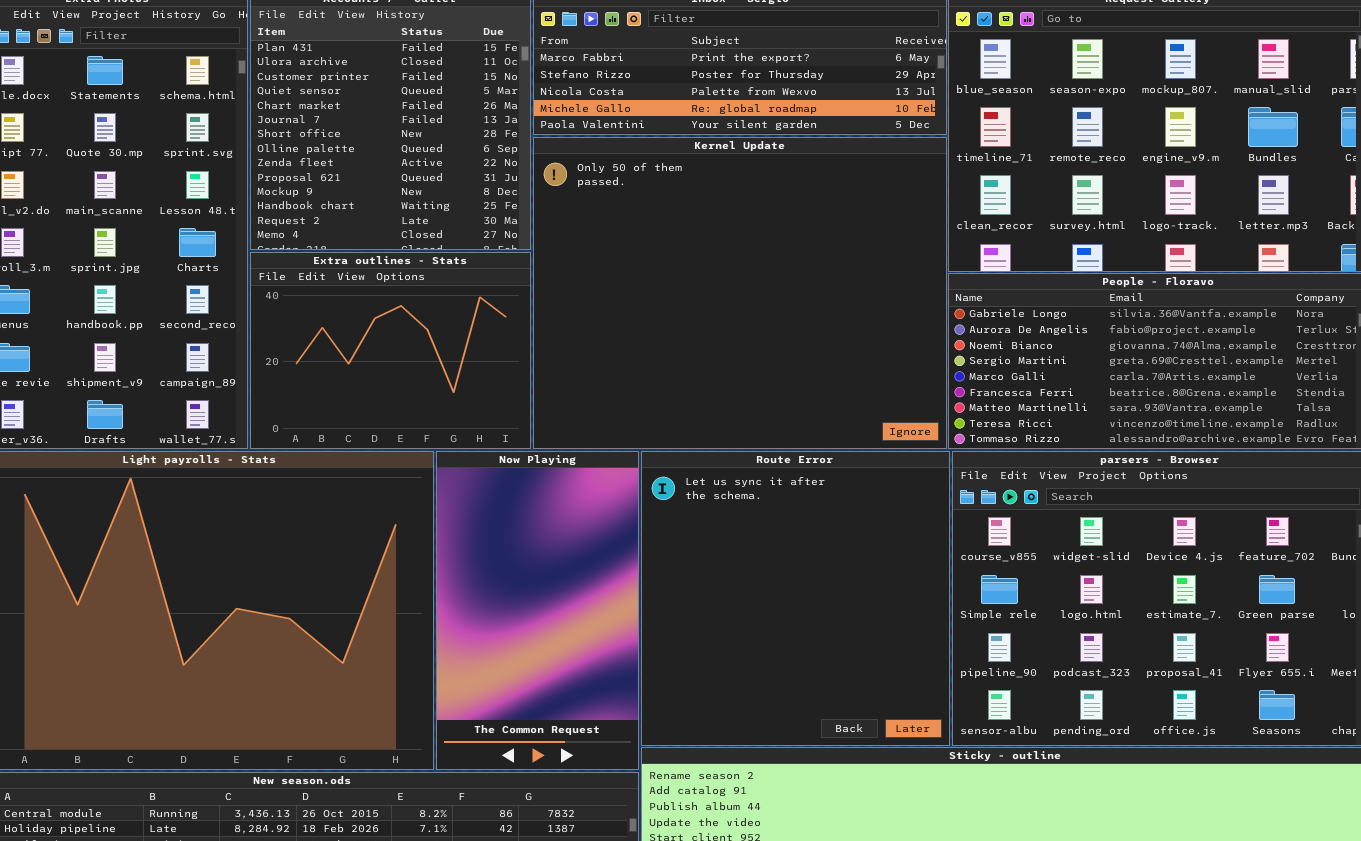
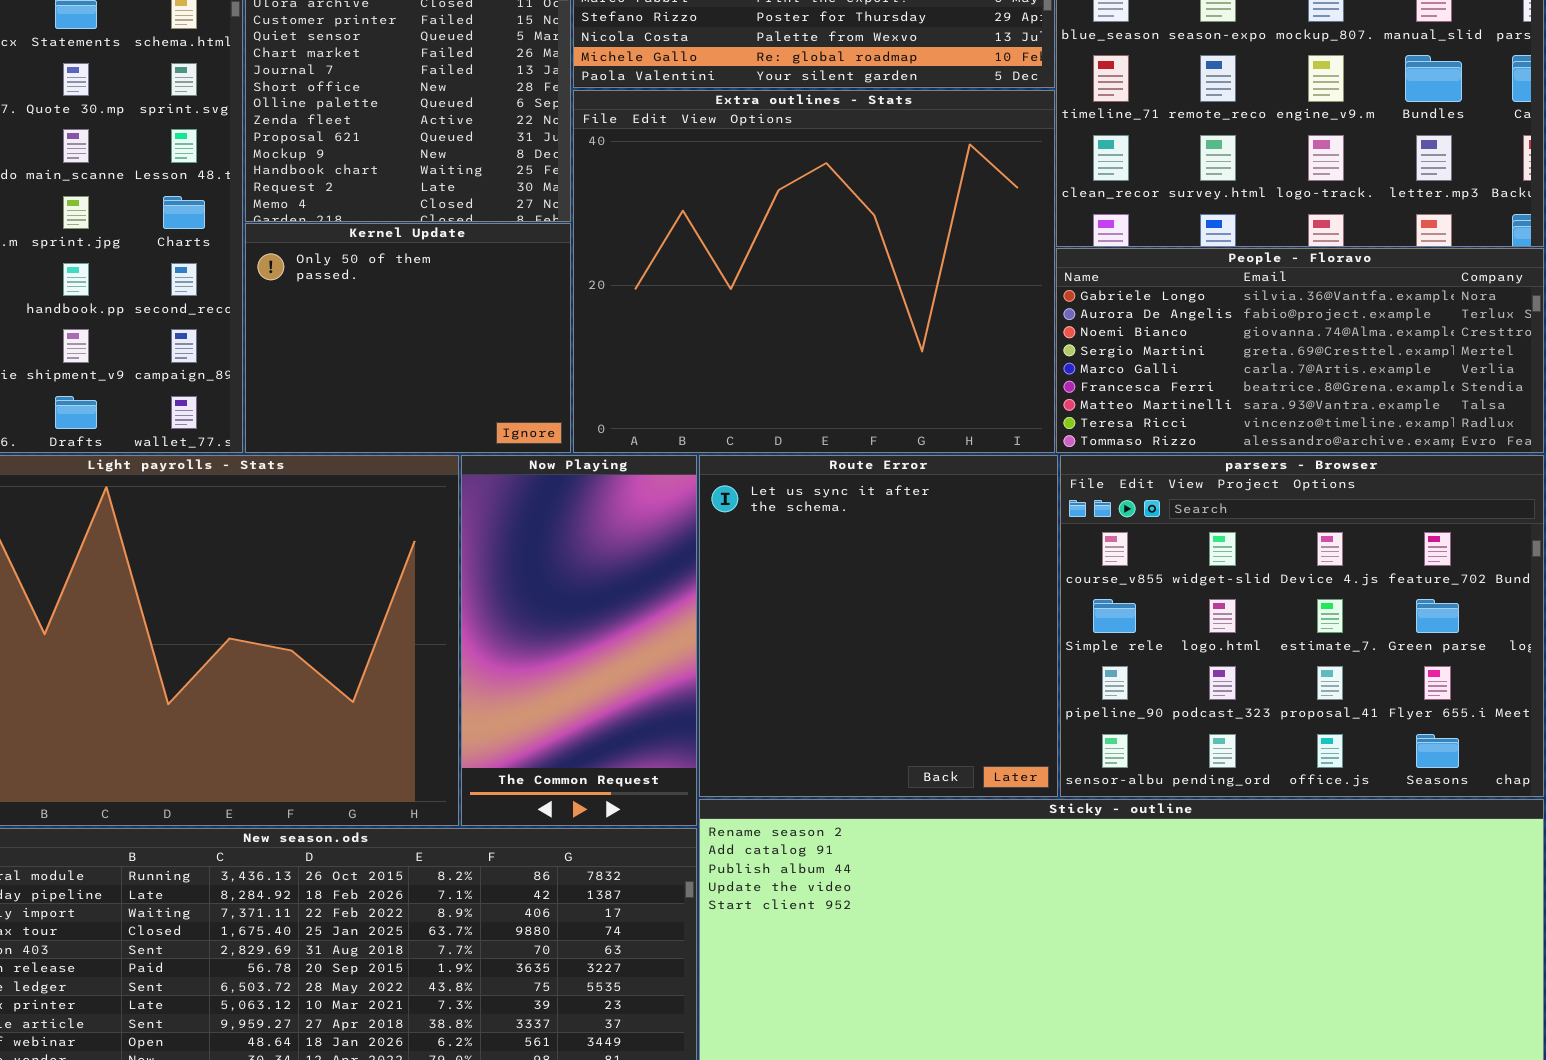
Kernel Update: [533,137,947,449] -> [245,223,571,453], moved, resized
Extra outlines - Stats: [250,252,531,449] -> [573,90,1055,453], moved, resized

